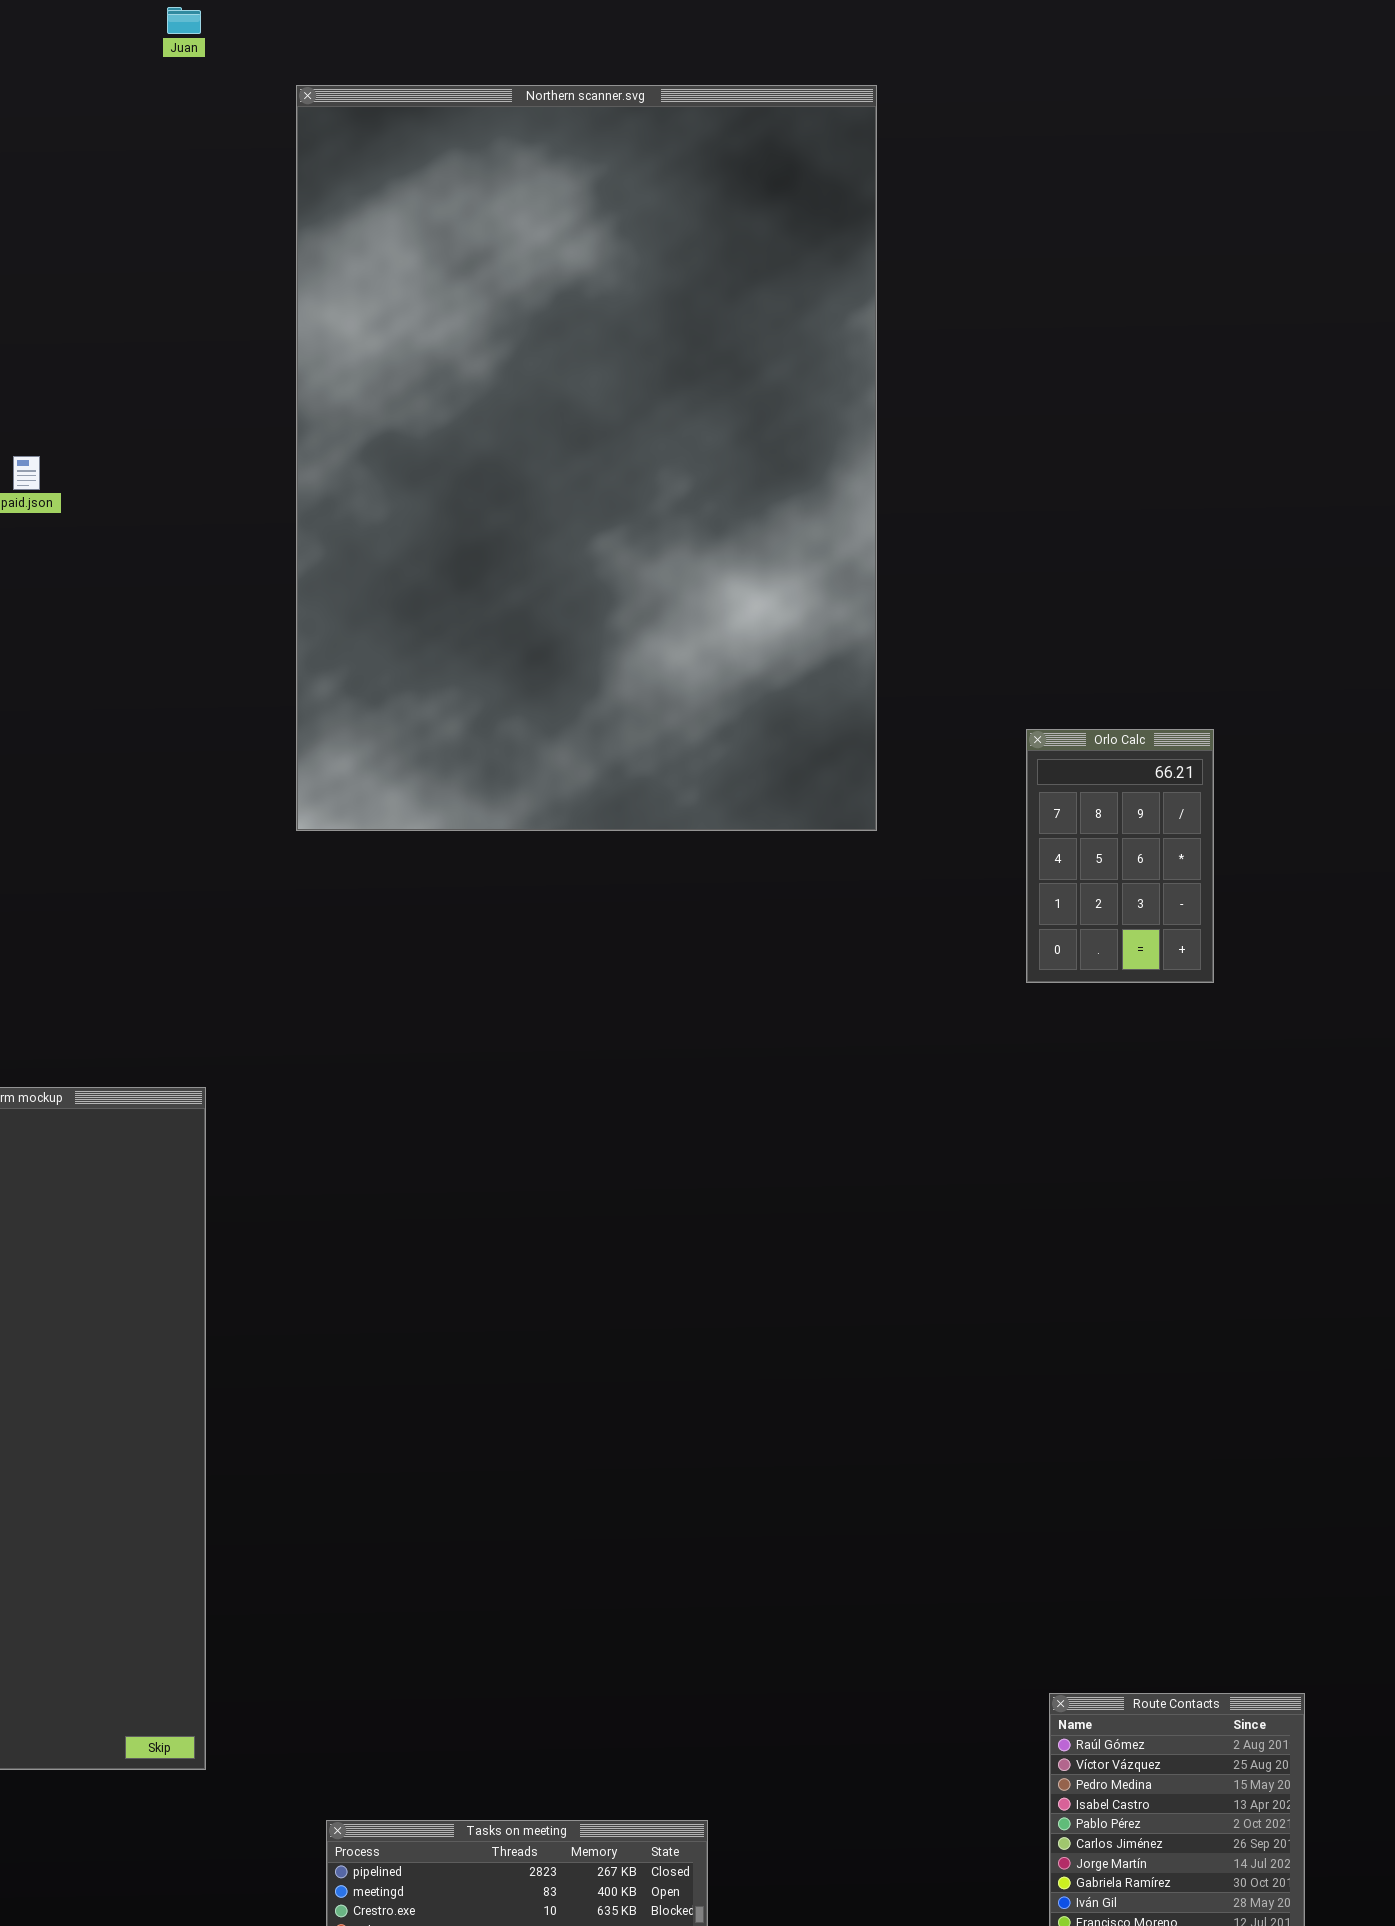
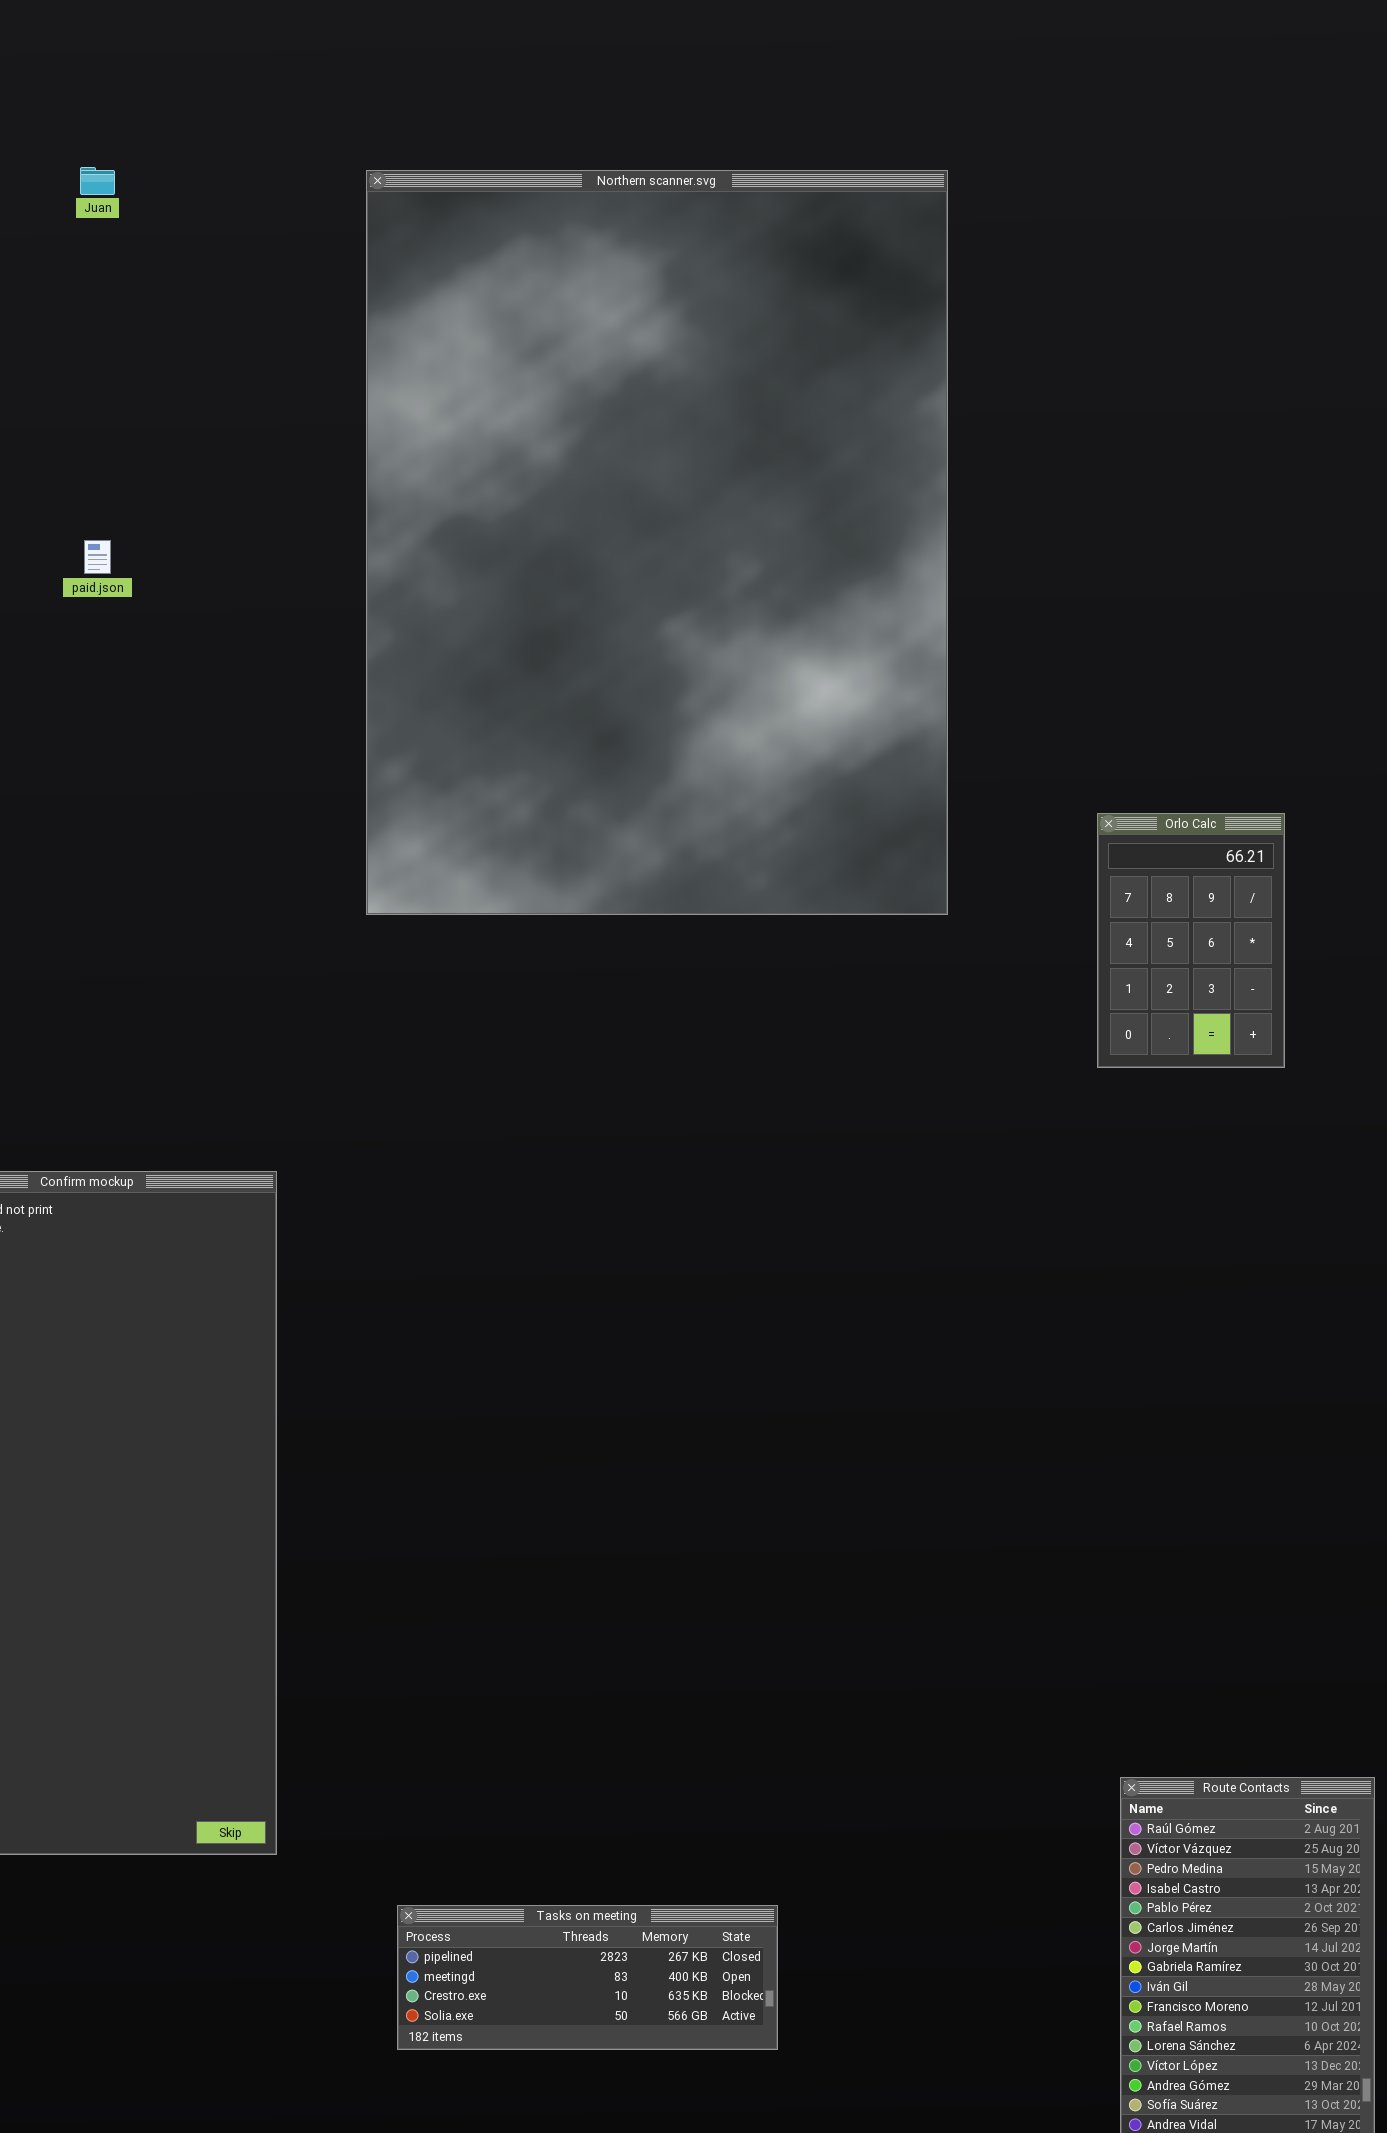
Juan: [167,7,201,34] -> [80,167,115,195], moved

